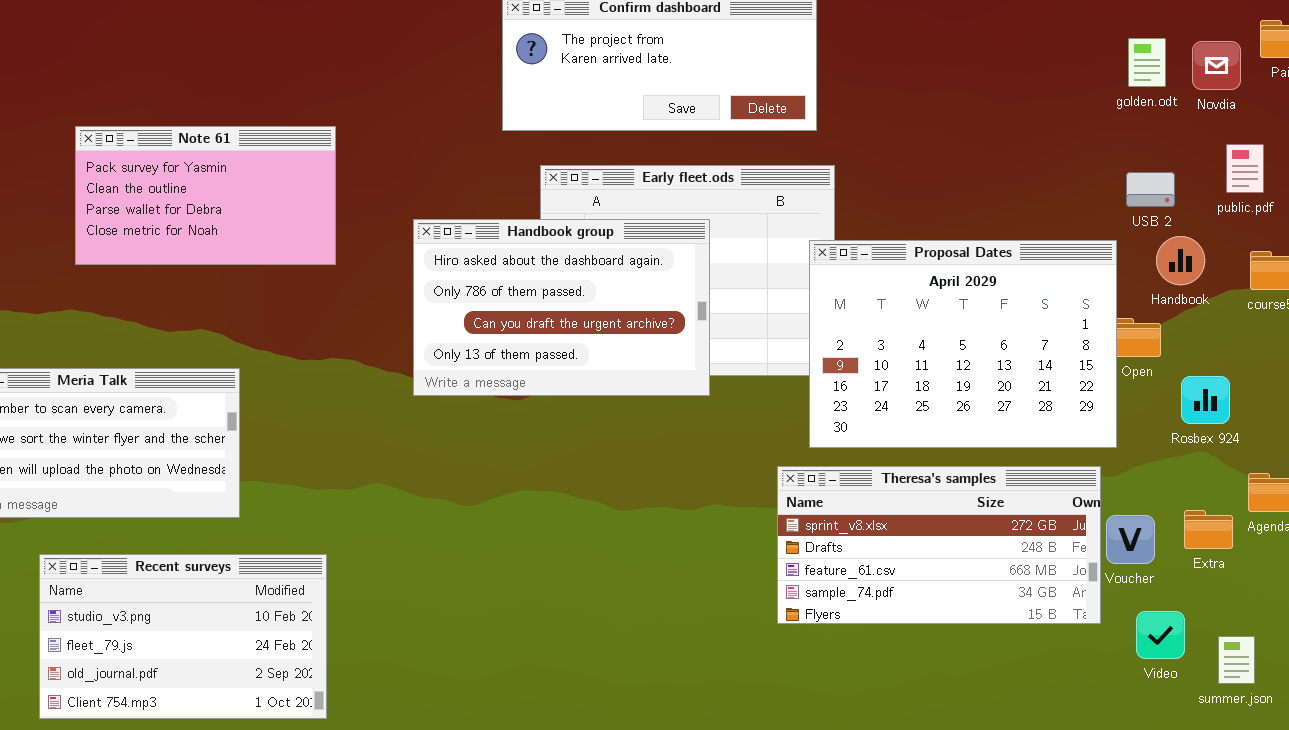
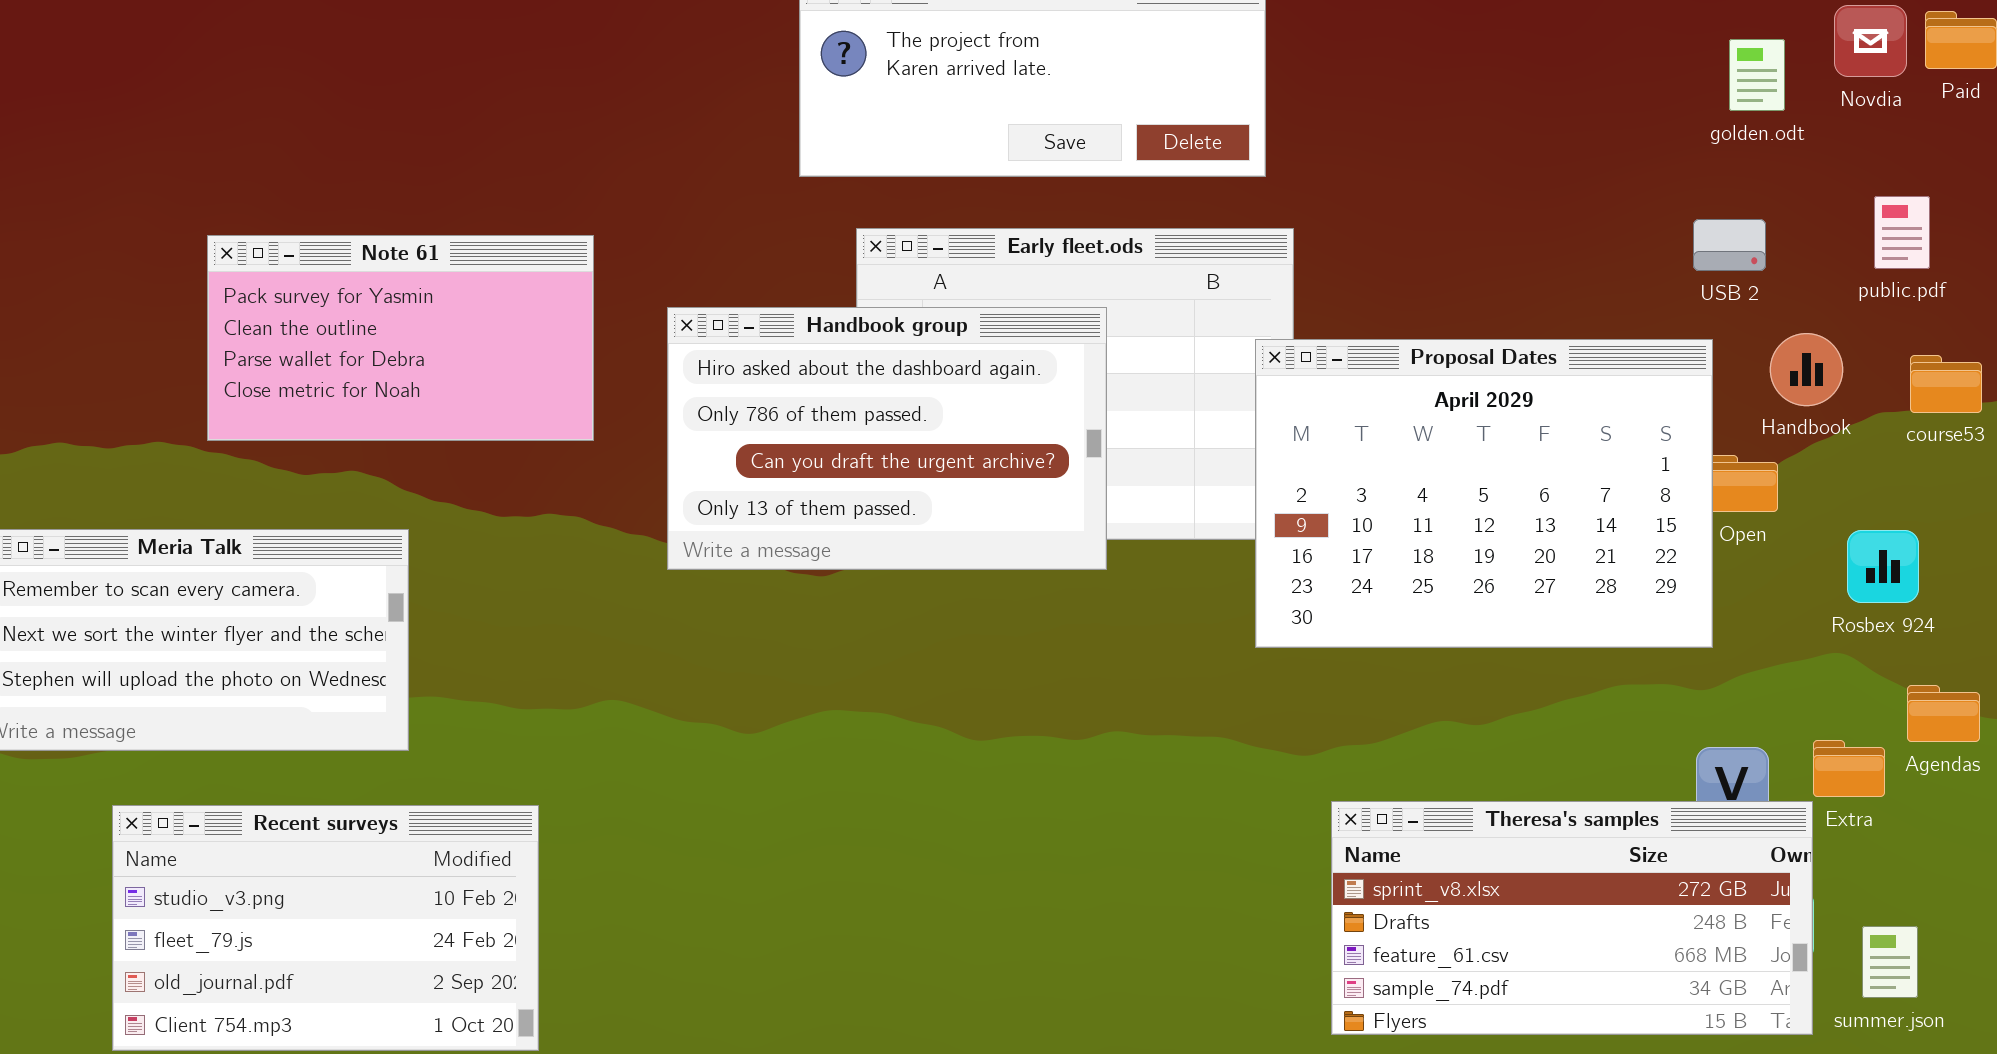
Novdia: [1192,41,1241,90] -> [1834,5,1907,77], moved
Note 61: [75,126,336,265] -> [207,235,594,441], moved
USB 2: [1126,172,1175,207] -> [1693,219,1766,271], moved
Rosbex 924: [1181,376,1230,424] -> [1847,530,1919,603], moved
Theresa's samples: [777,466,1101,624] -> [1331,801,1813,1035], moved

